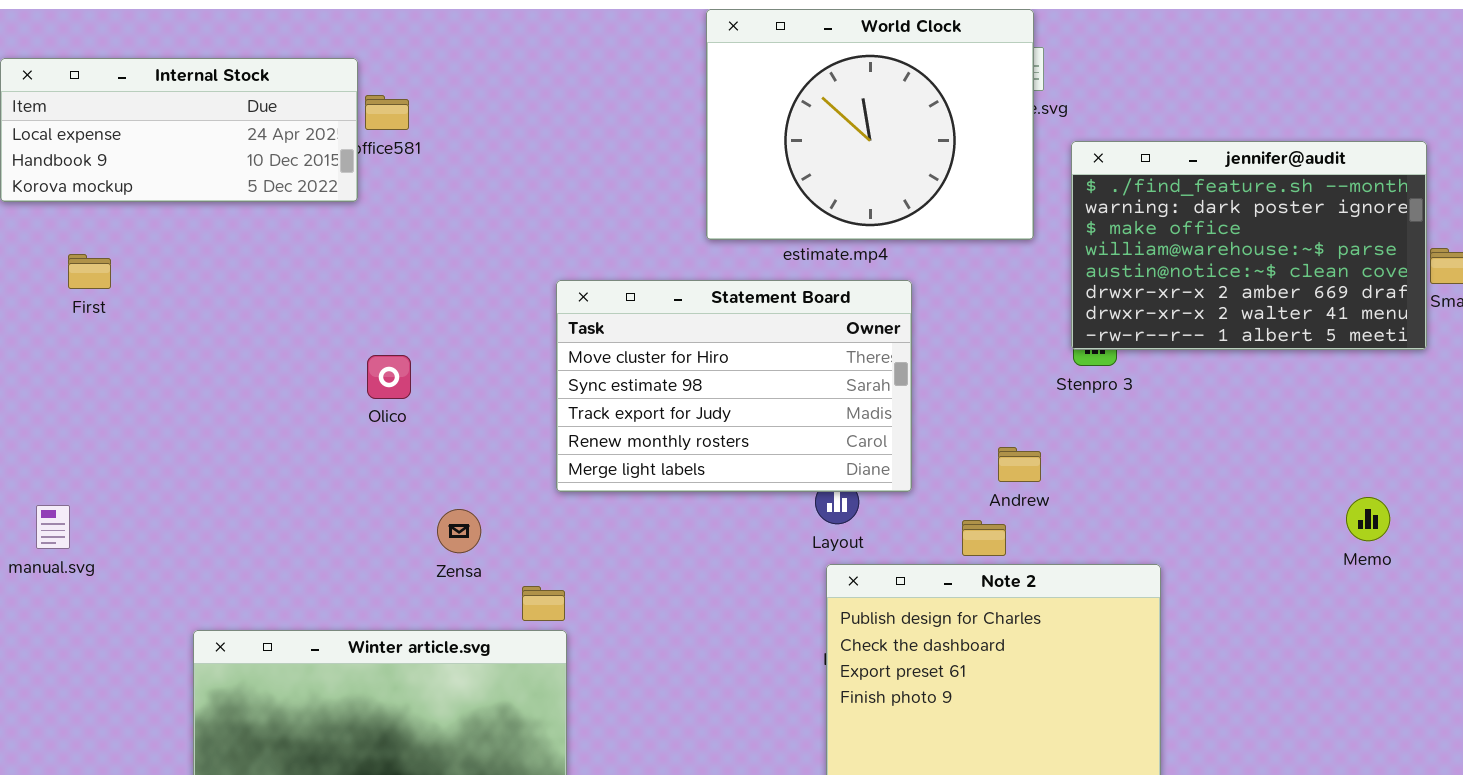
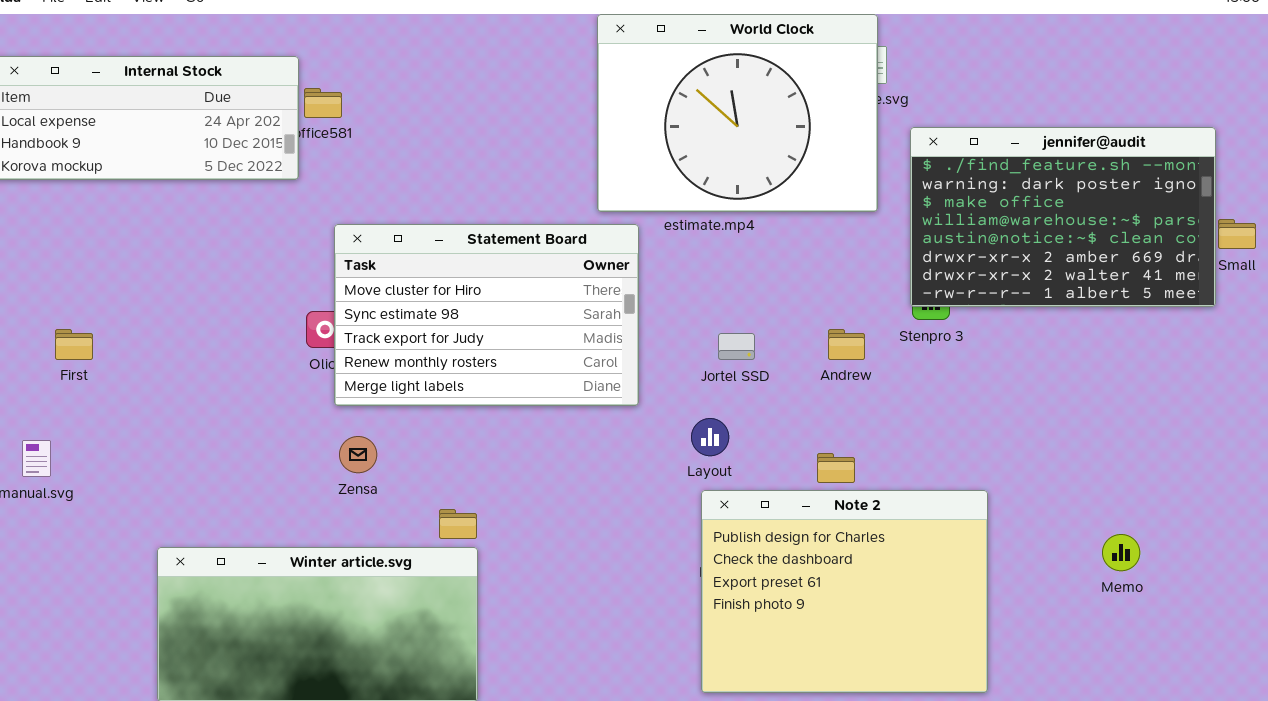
First: [68,254,111,289] -> [55,329,93,360], moved
Statement Board: [556,280,912,492] -> [334,224,639,406], moved
Andrew: [998,447,1041,482] -> [828,329,865,360], moved
Memo: [1346,497,1390,541] -> [1102,534,1140,571], moved
Zensa: [437,509,481,553] -> [339,436,377,473], moved

